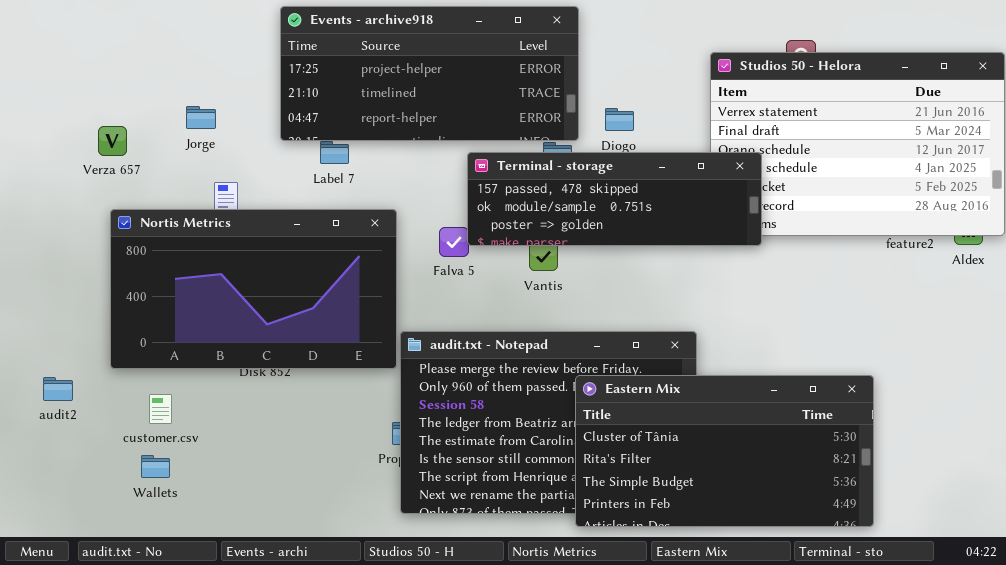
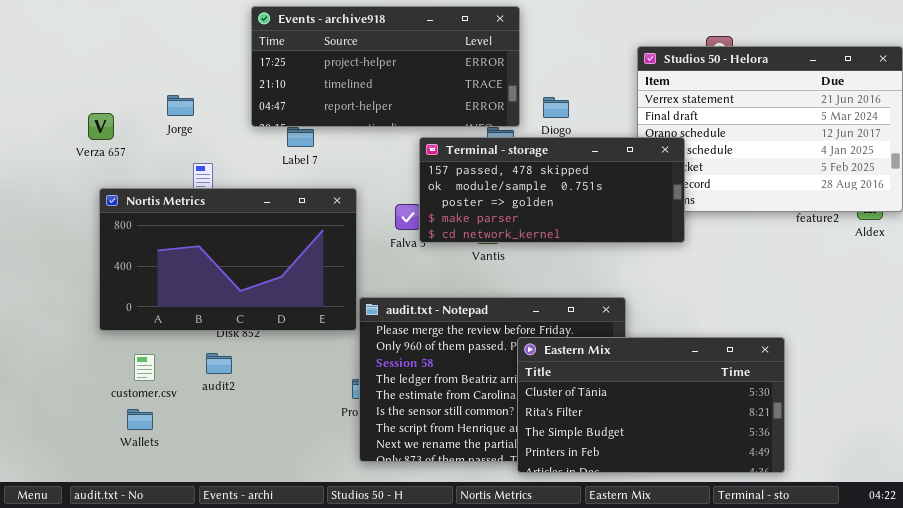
Terminal - storage: [467,152,762,246] -> [419,137,685,243], resized
audit2: [43,377,73,401] -> [206,353,232,374], moved

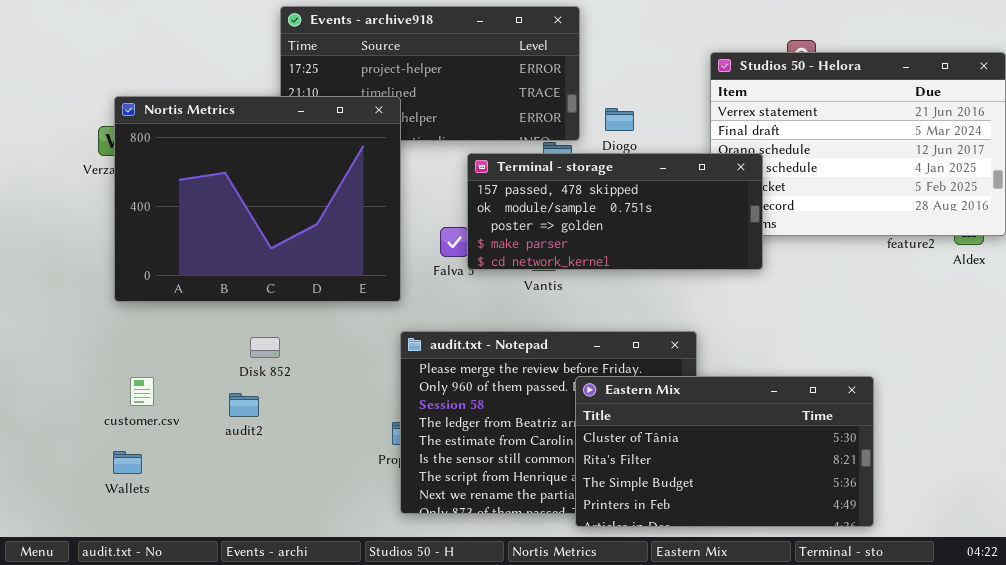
Nortis Metrics: [99,188,357,331] -> [114,96,401,302], moved, resized
customer.csv: [134,354,155,381] -> [130,377,154,406], moved
Wallets: [127,409,153,430] -> [113,451,142,474], moved

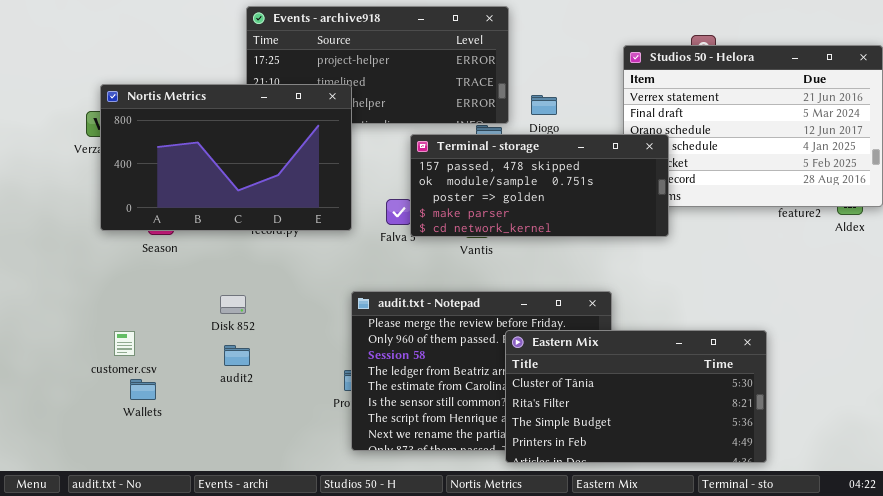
Nortis Metrics: [114,96,401,302] -> [100,84,352,231], resized
audit2: [229,393,259,417] -> [224,345,250,366], moved
Wallets: [113,451,142,474] -> [130,379,156,400], moved

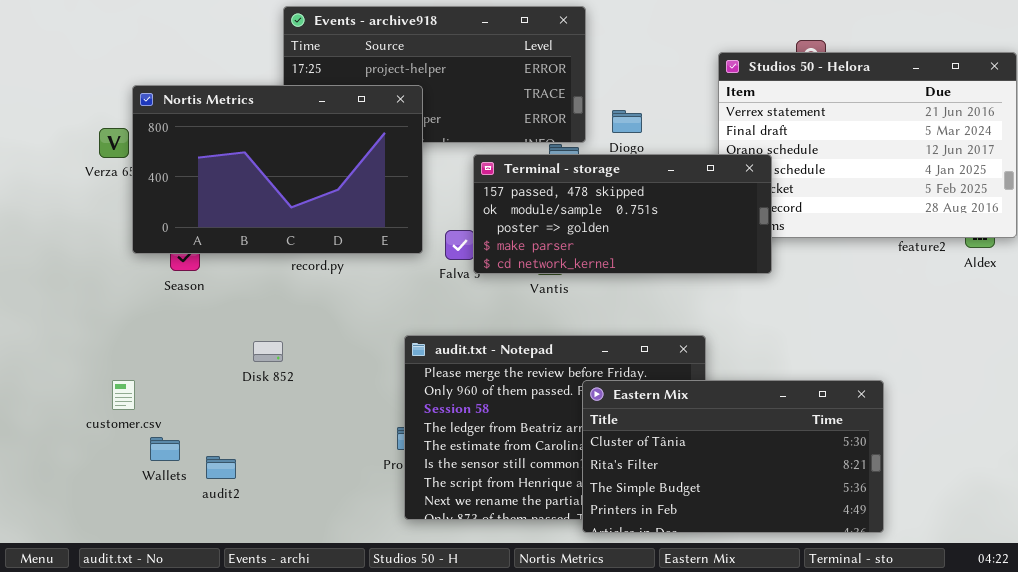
Nortis Metrics: [100,84,352,231] -> [132,85,423,254], moved
customer.csv: [114,331,135,356] -> [112,380,135,410], moved
audit2: [224,345,250,366] -> [206,456,236,479], moved

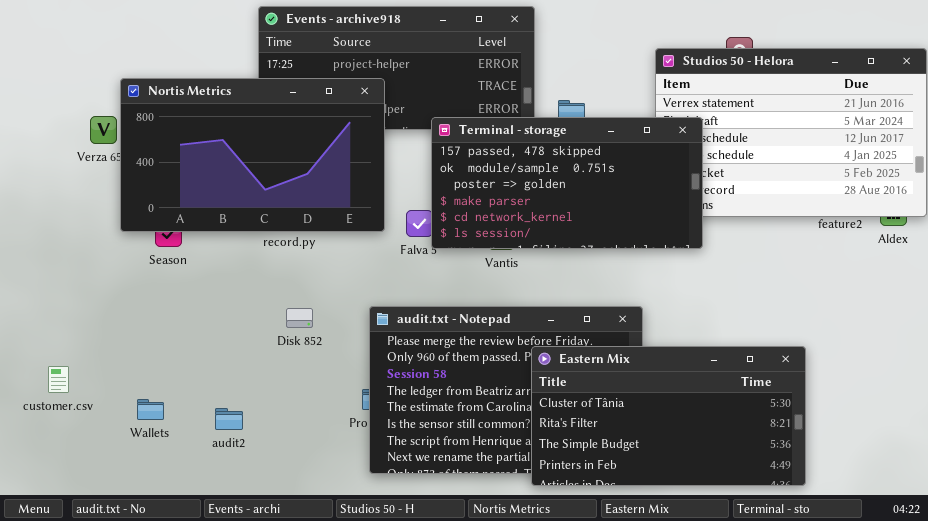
Terminal - storage: [473,154,772,274] -> [431,117,703,249], resized
Disk 852: [253,341,283,362] -> [286,308,313,328], moved
customer.csv: [112,380,135,410] -> [48,366,69,393], moved
audit2: [206,456,236,479] -> [215,408,243,430], moved

